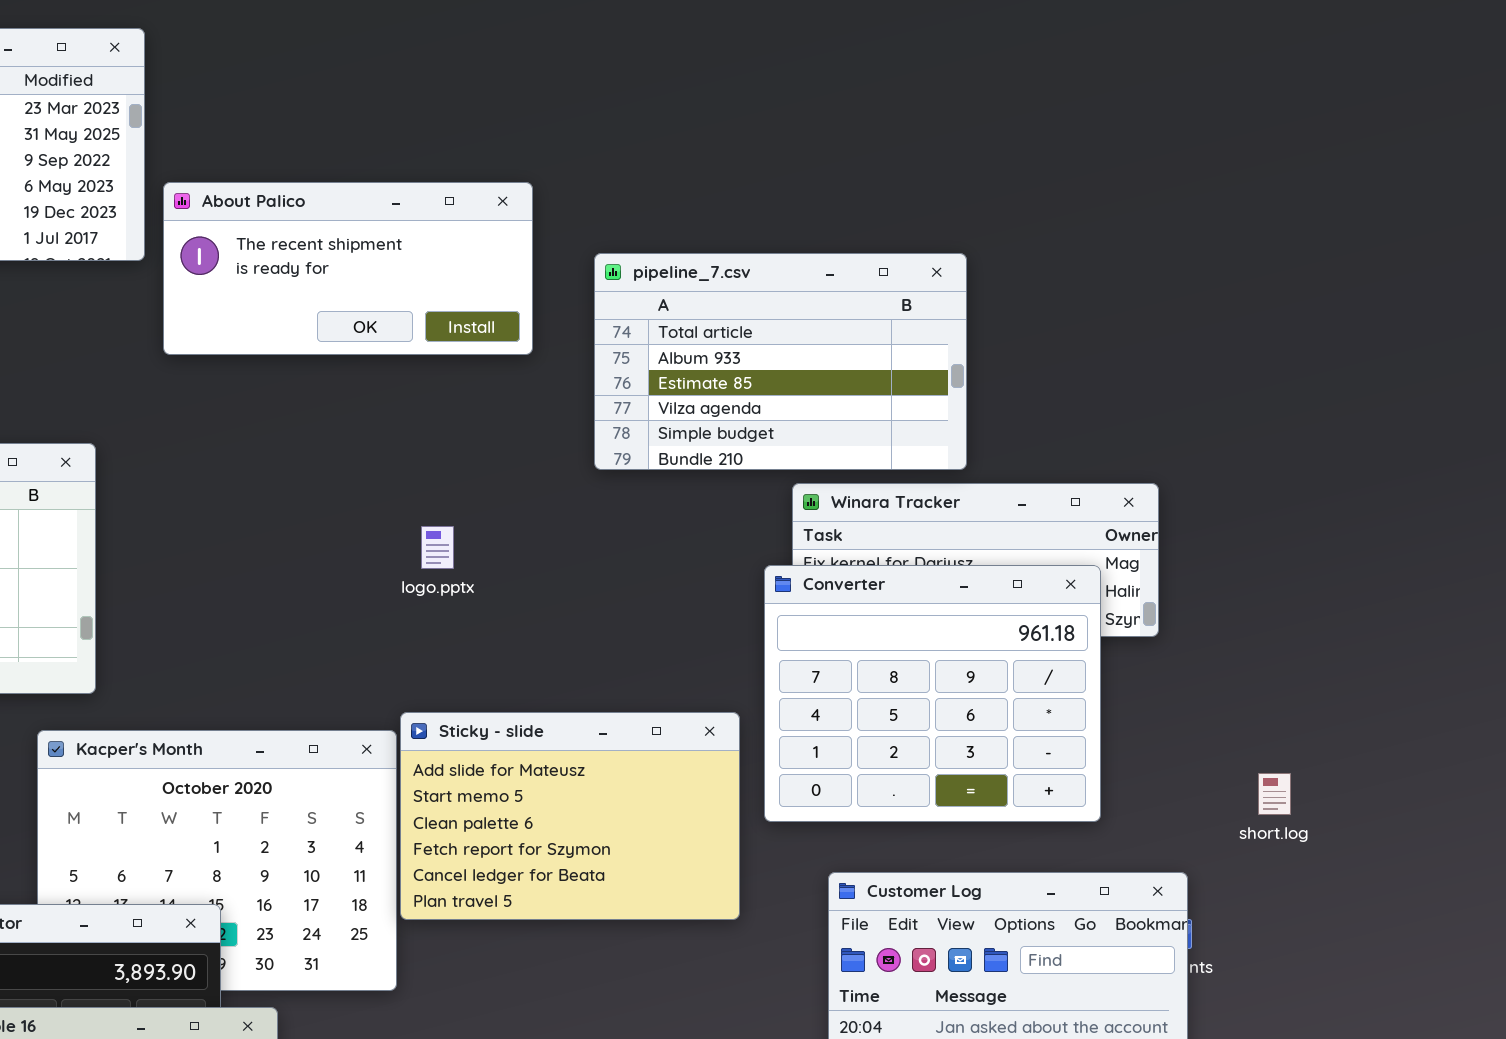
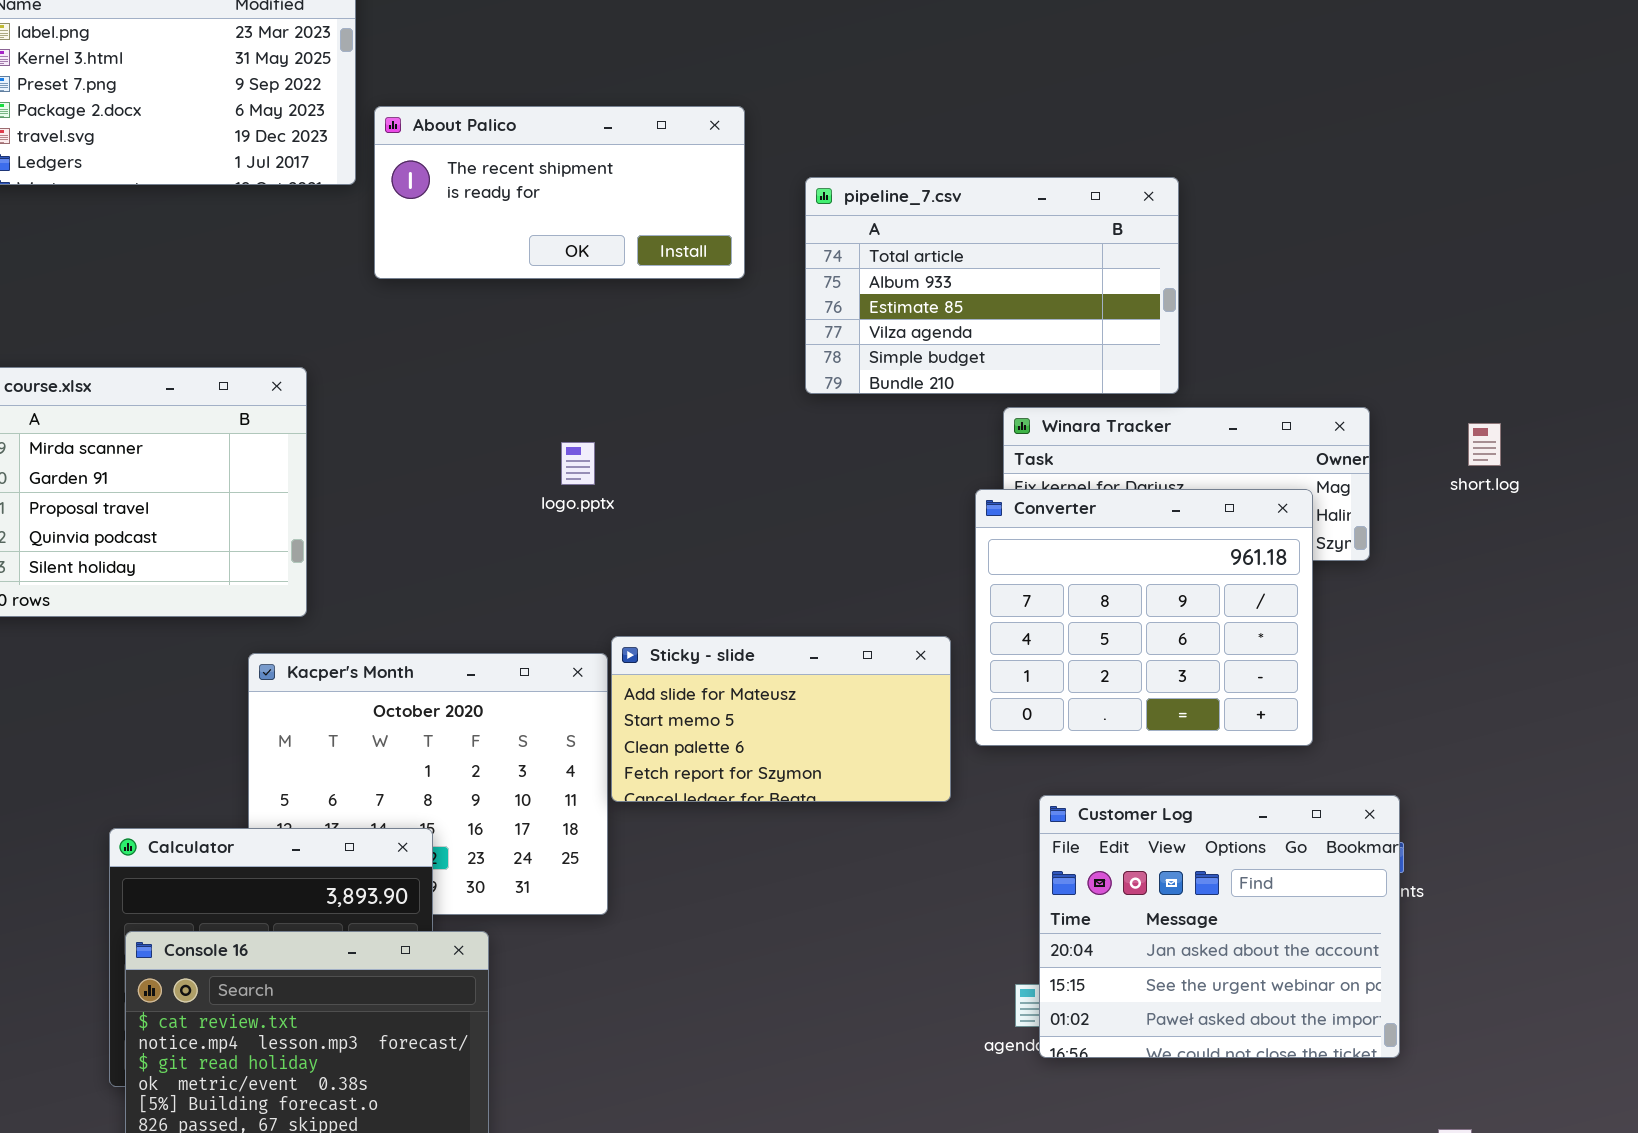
logo.pptx: [421,526,454,569] -> [561,442,595,485], moved
Sticky - slide: [400,712,740,920] -> [611,636,951,802], resized
short.log: [1258,773,1291,815] -> [1468,423,1501,466], moved

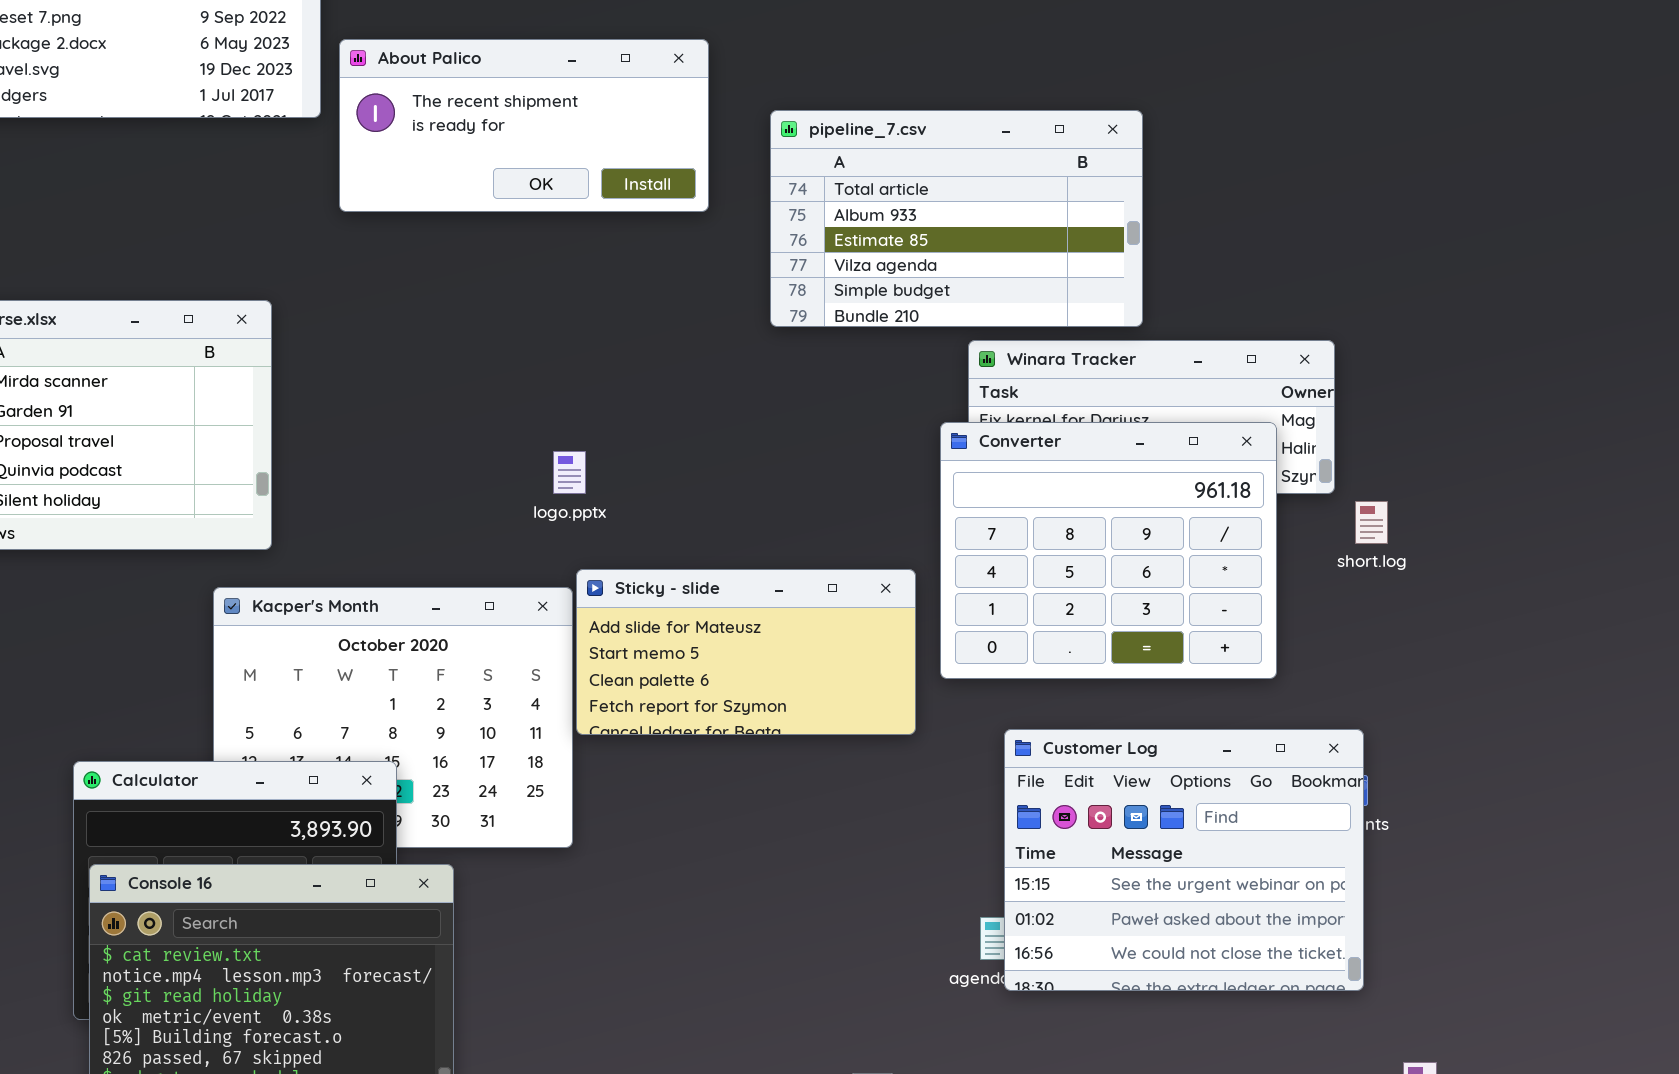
short.log: [1468,423,1501,466] -> [1355,501,1388,544], moved
logo.pptx: [561,442,595,485] -> [553,451,586,494], moved
Customer Log: [1039,795,1400,1058] -> [1004,729,1364,991], scrolled down 1 row

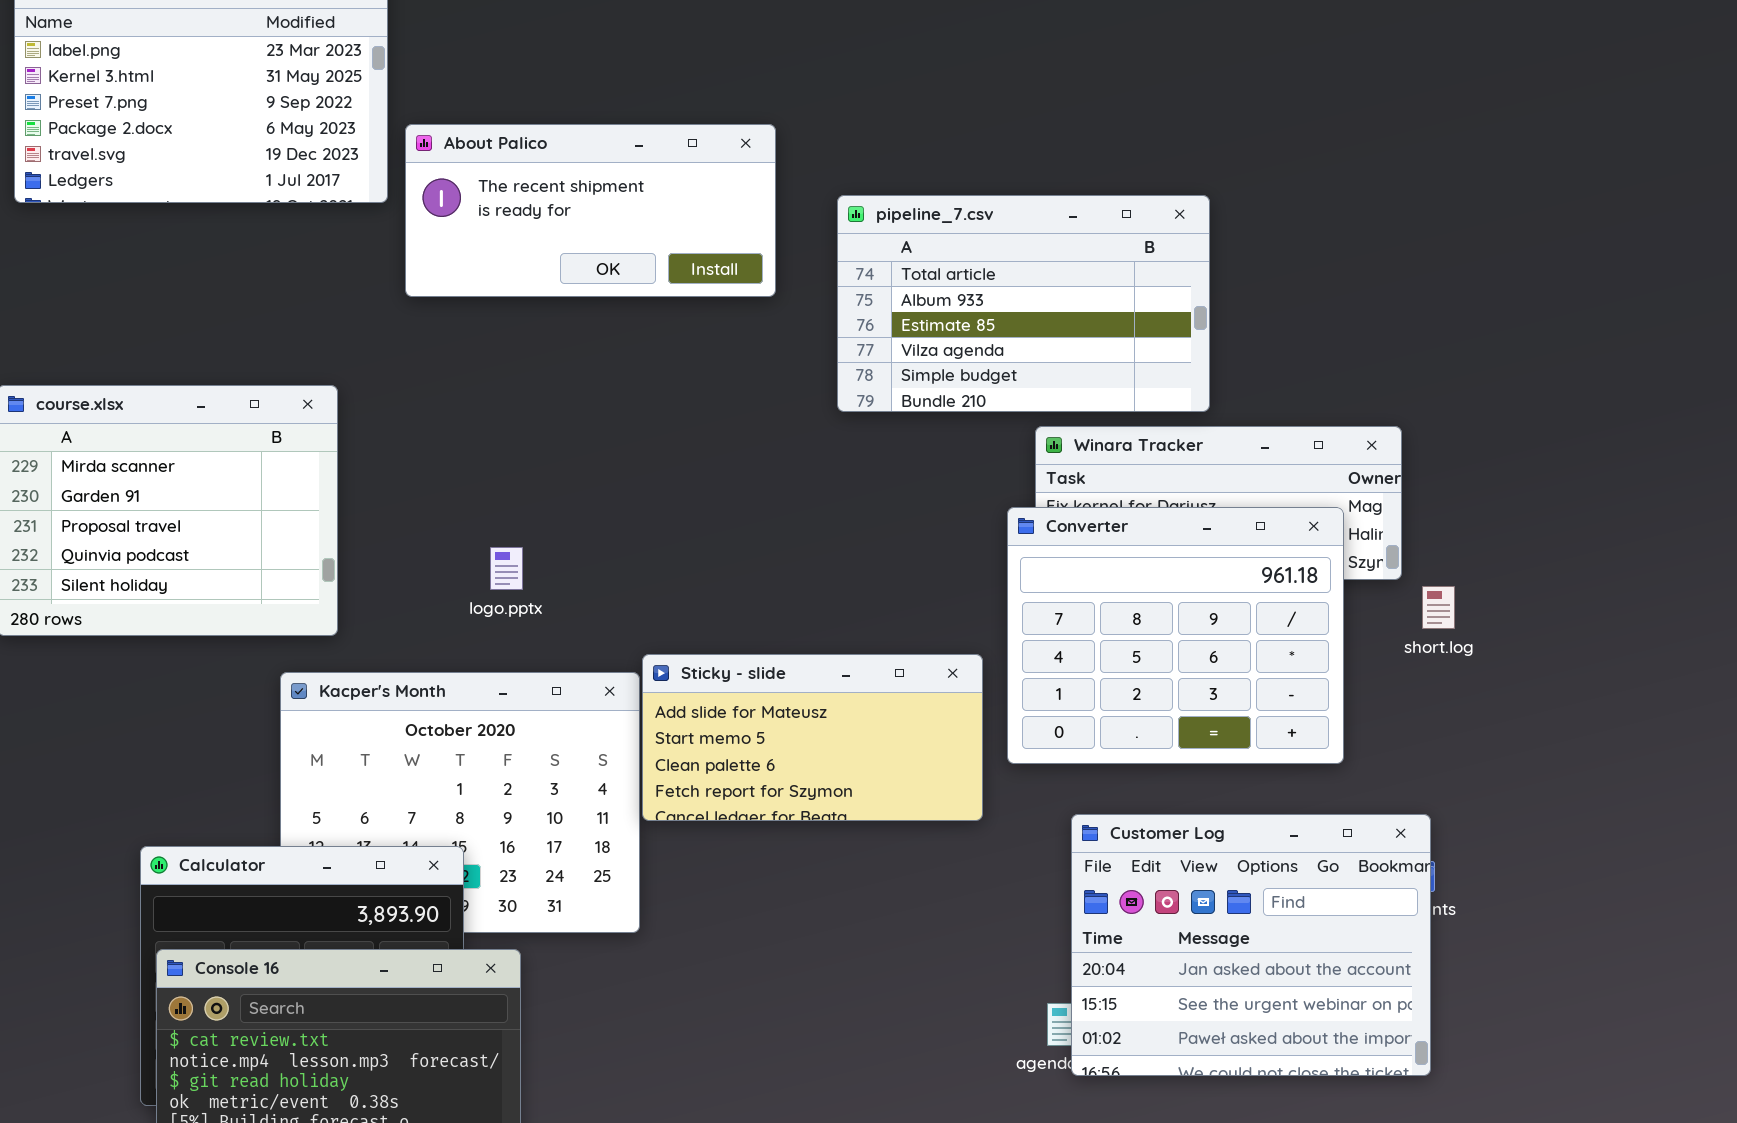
logo.pptx: [553,451,586,494] -> [490,547,523,590], moved
Customer Log: [1004,729,1364,991] -> [1071,814,1431,1076], scrolled up 1 row

